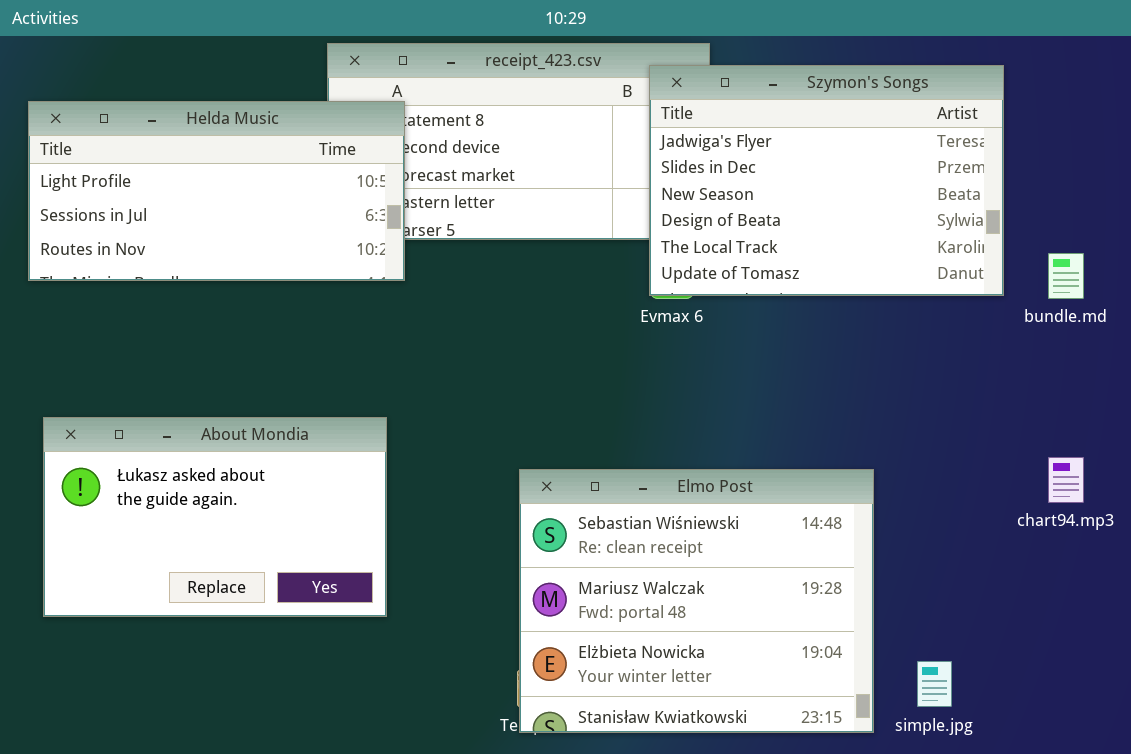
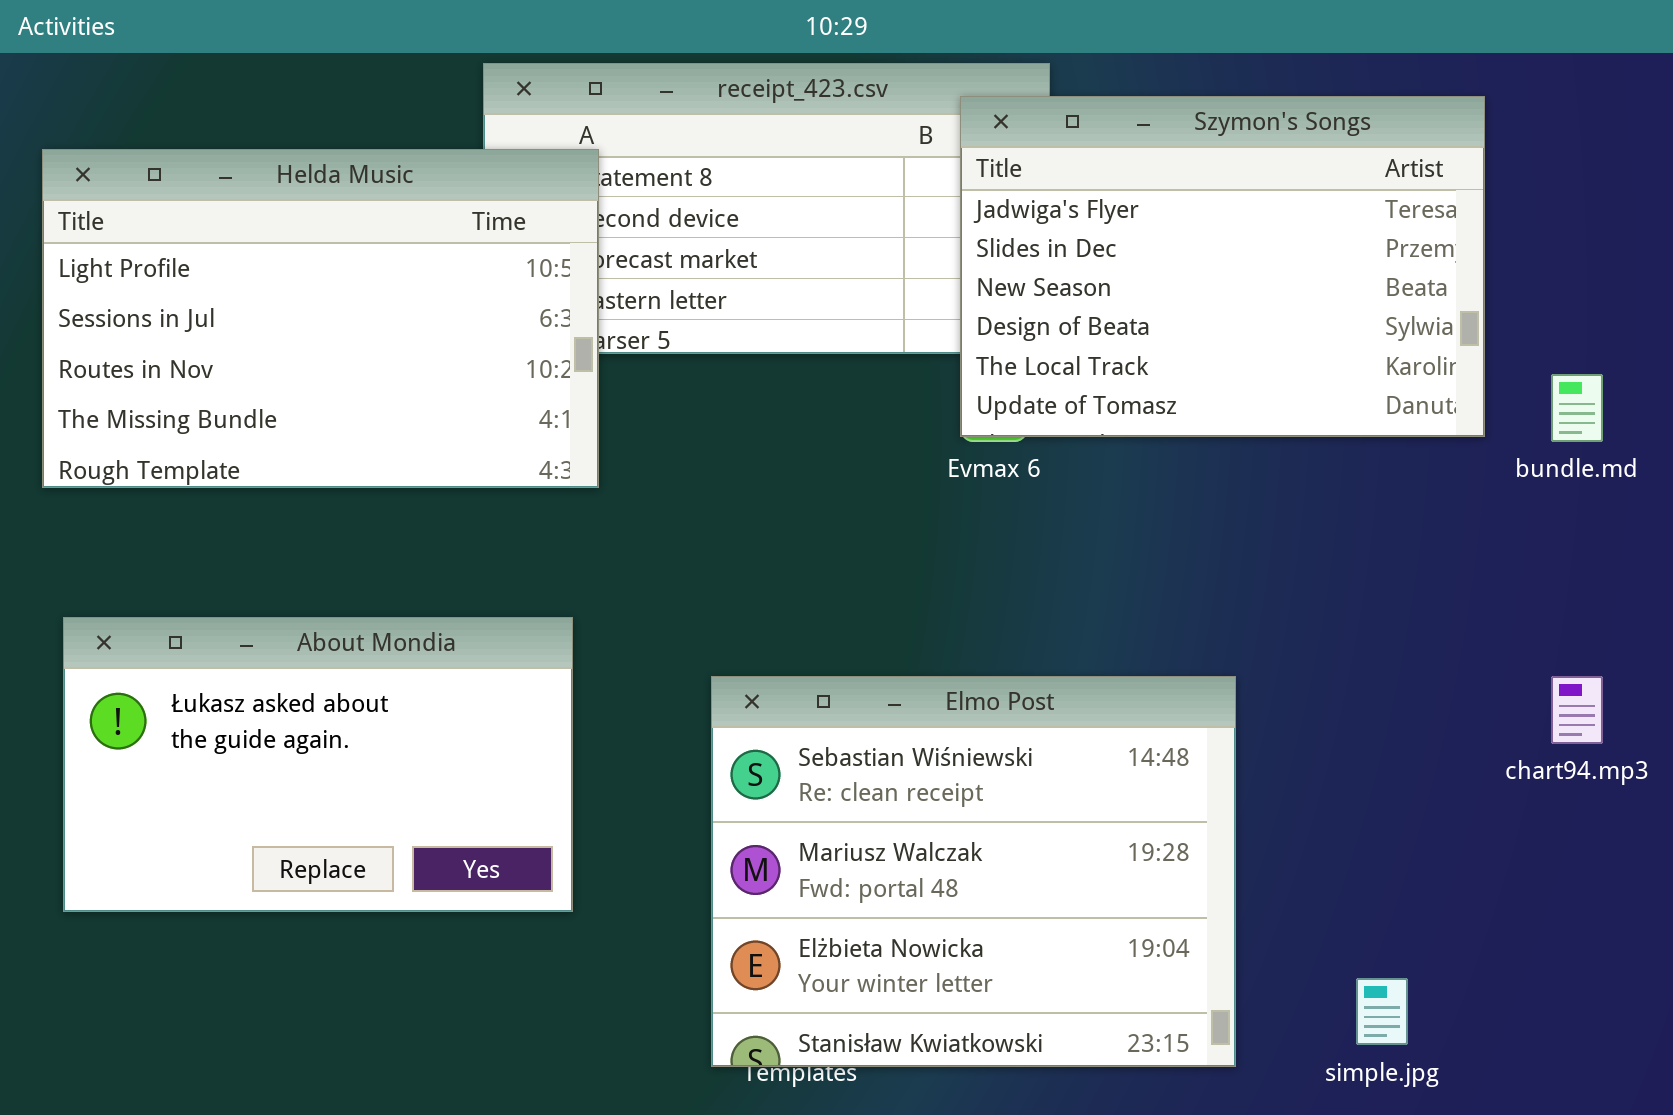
Helda Music: [28,101,405,281] -> [42,149,599,488], resized
Elmo Post: [519,469,874,733] -> [711,676,1236,1067], moved

